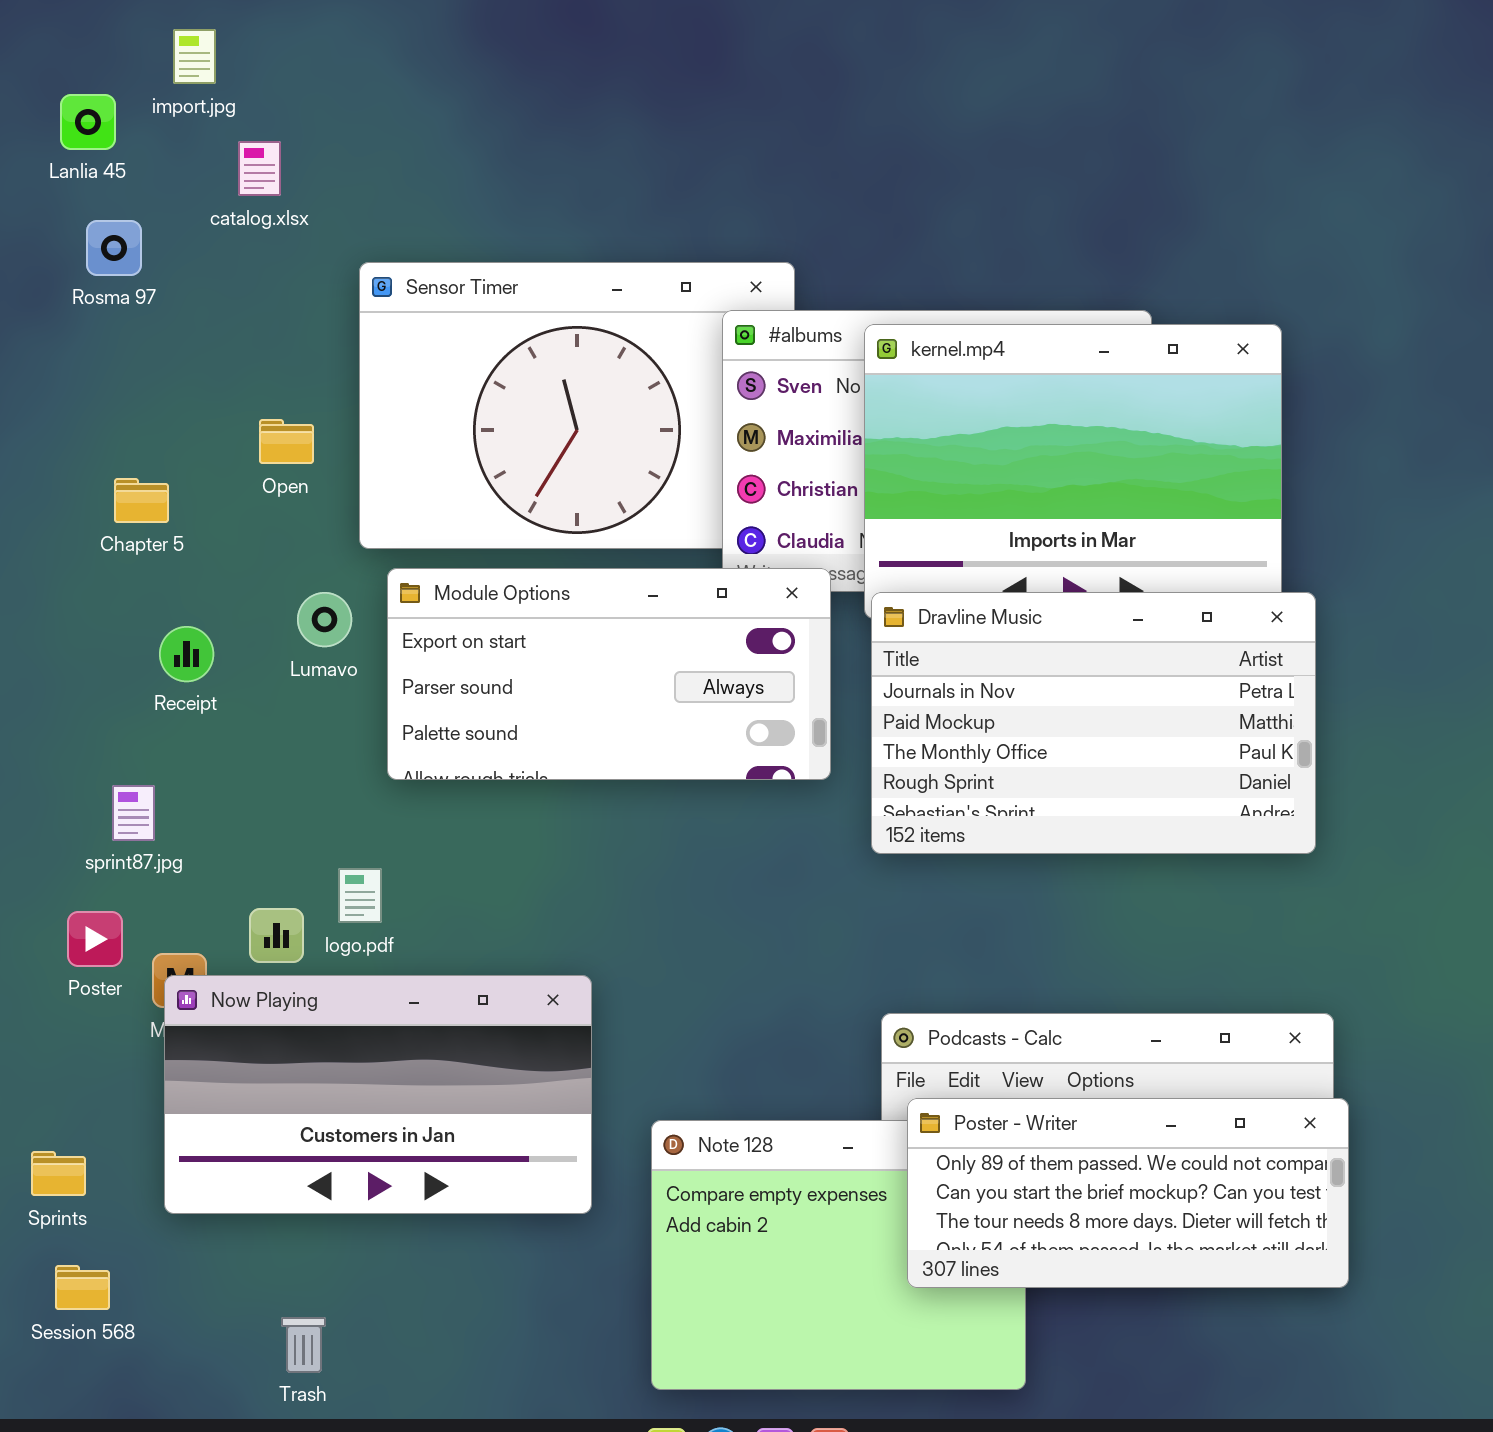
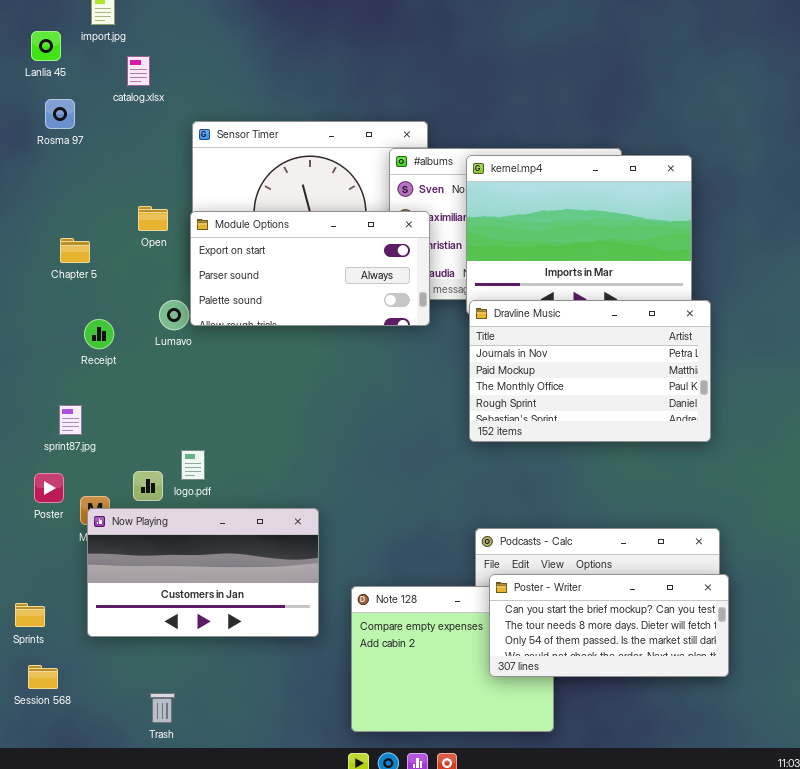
Module Options: [387,568,831,780] -> [190,211,430,326], moved
Poster - Writer: [907,1098,1349,1288] -> [489,574,729,677], scrolled down 1 row

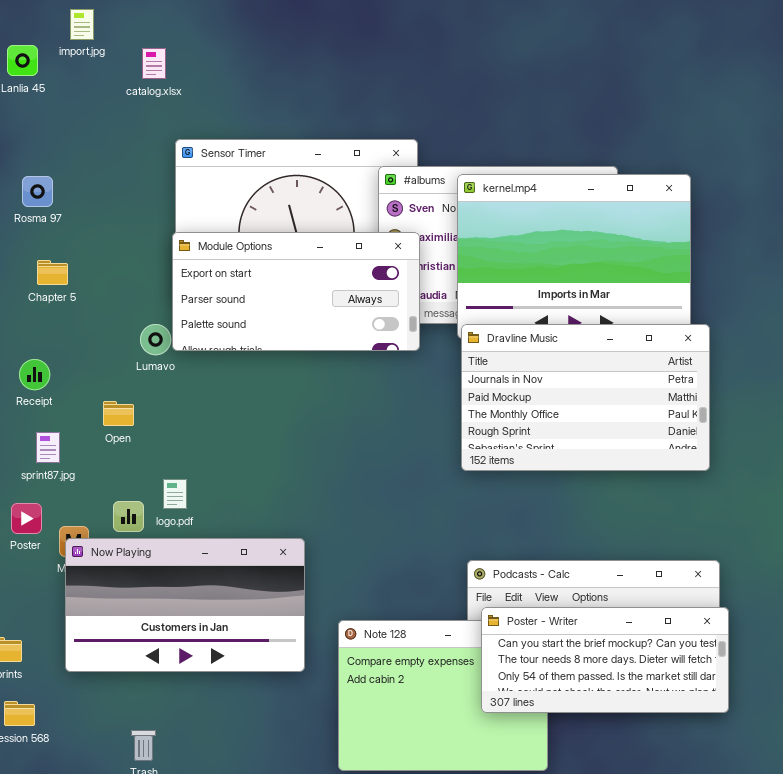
catalog.xlsx: [127,56,150,86] -> [142,48,166,79], moved
Rosma 97: [45,99,75,129] -> [22,176,53,207], moved
Open: [138,206,168,231] -> [103,401,134,426], moved
Receipt: [84,319,114,349] -> [19,359,50,390], moved

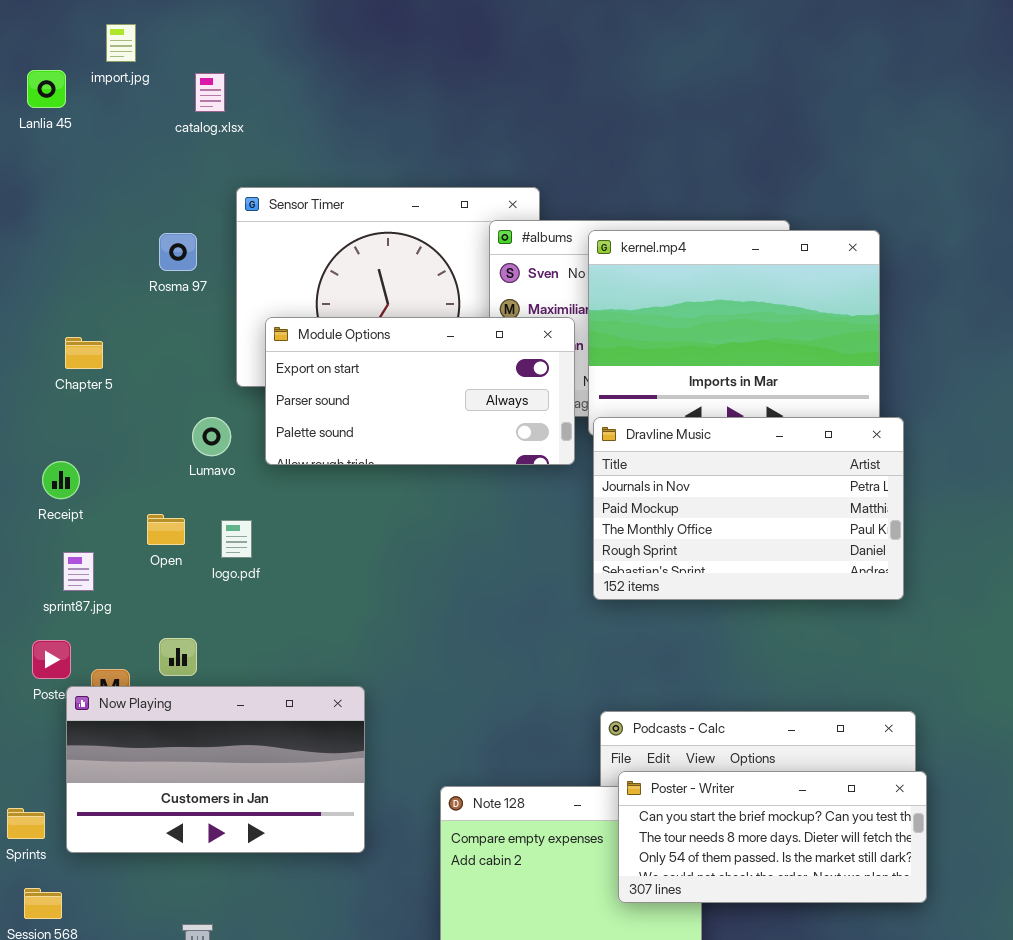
Rosma 97: [22,176,53,207] -> [159,233,197,271], moved
Module Options: [172,232,420,351] -> [265,317,575,465], moved
logo.pdf: [163,479,187,509] -> [221,520,252,558], moved
Now Playing: [65,538,305,672] -> [66,686,365,853], moved

